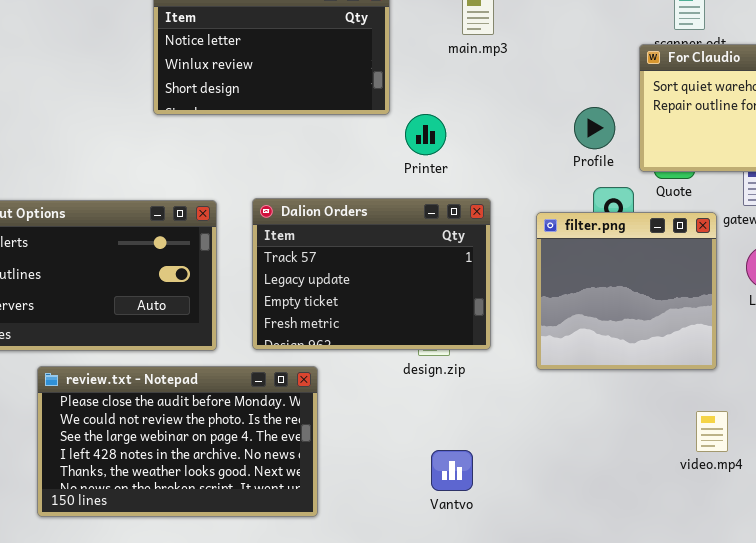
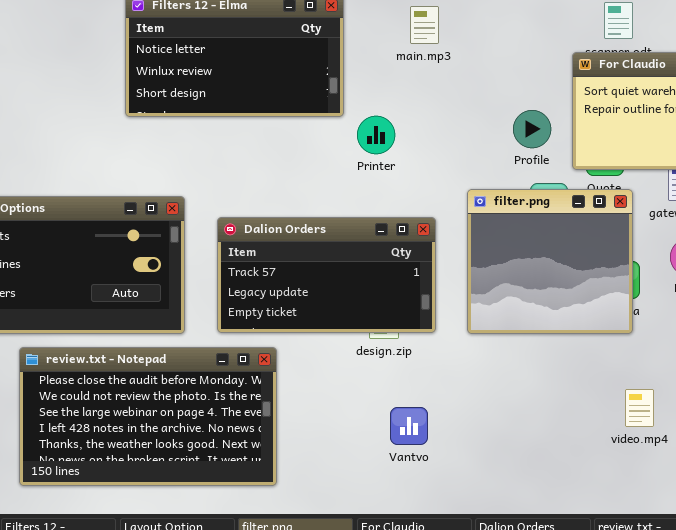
Dalion Orders: [252,198,491,350] -> [217,217,436,333], resized
filter.png: [536,212,717,370] -> [467,189,633,334], moved
Vantvo: [431,450,473,491] -> [390,407,428,445], moved

